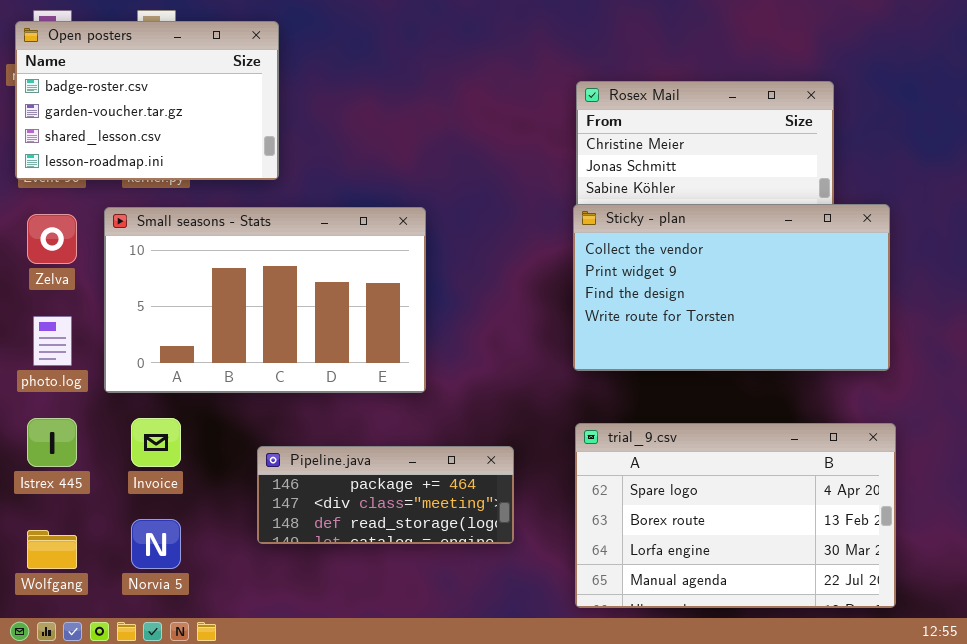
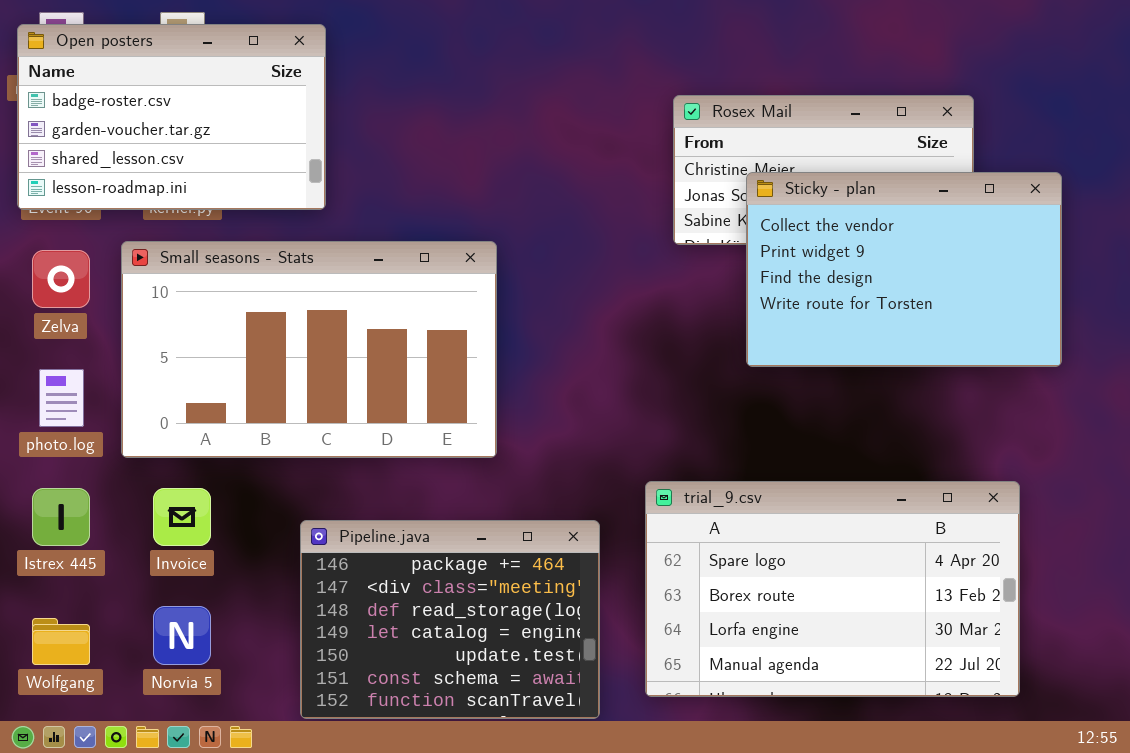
Sticky - plan: [573,204,890,371] -> [746,172,1062,367], moved, resized
trial_9.csv: [575,423,896,608] -> [645,481,1020,697], moved
Pipeline.java: [257,446,514,544] -> [300,520,600,719], resized

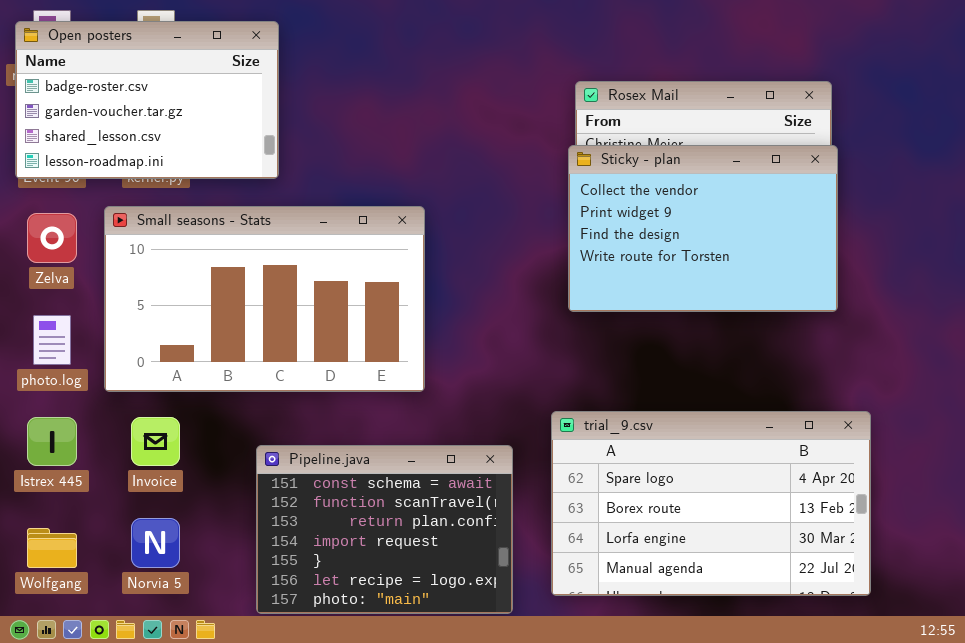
Sticky - plan: [746,172,1062,367] -> [568,145,838,312], moved
Pipeline.java: [300,520,600,719] -> [256,445,513,614], scrolled down 5 rows

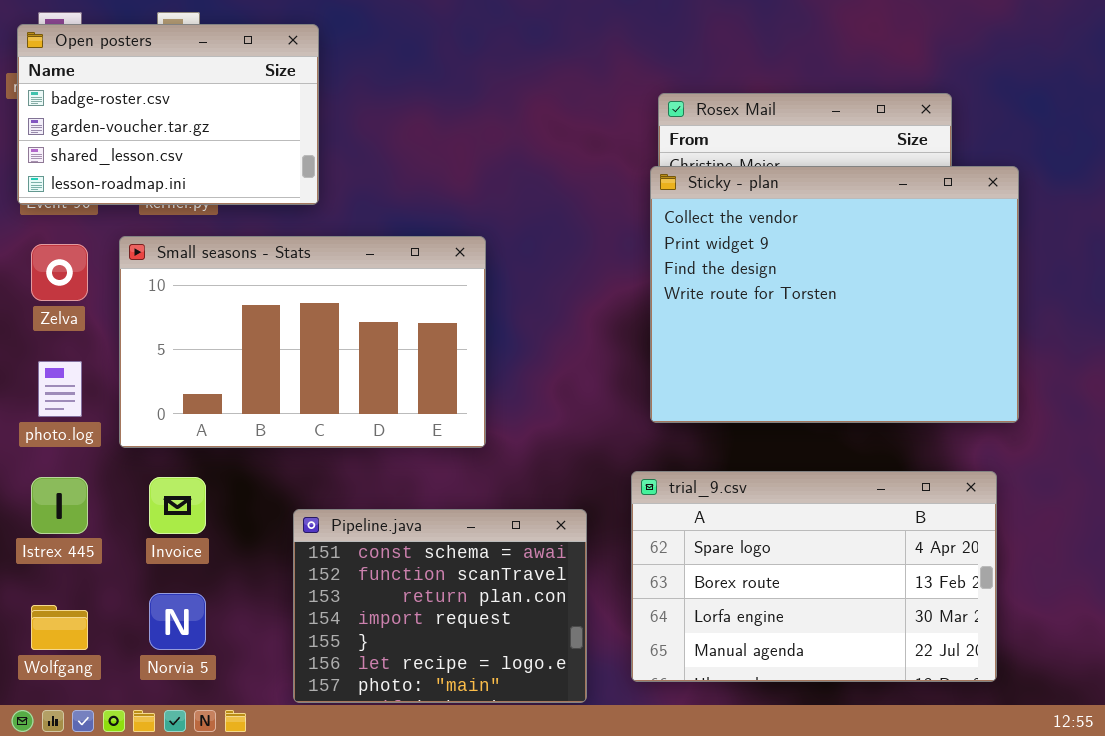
Sticky - plan: [568,145,838,312] -> [650,166,1019,423], resized

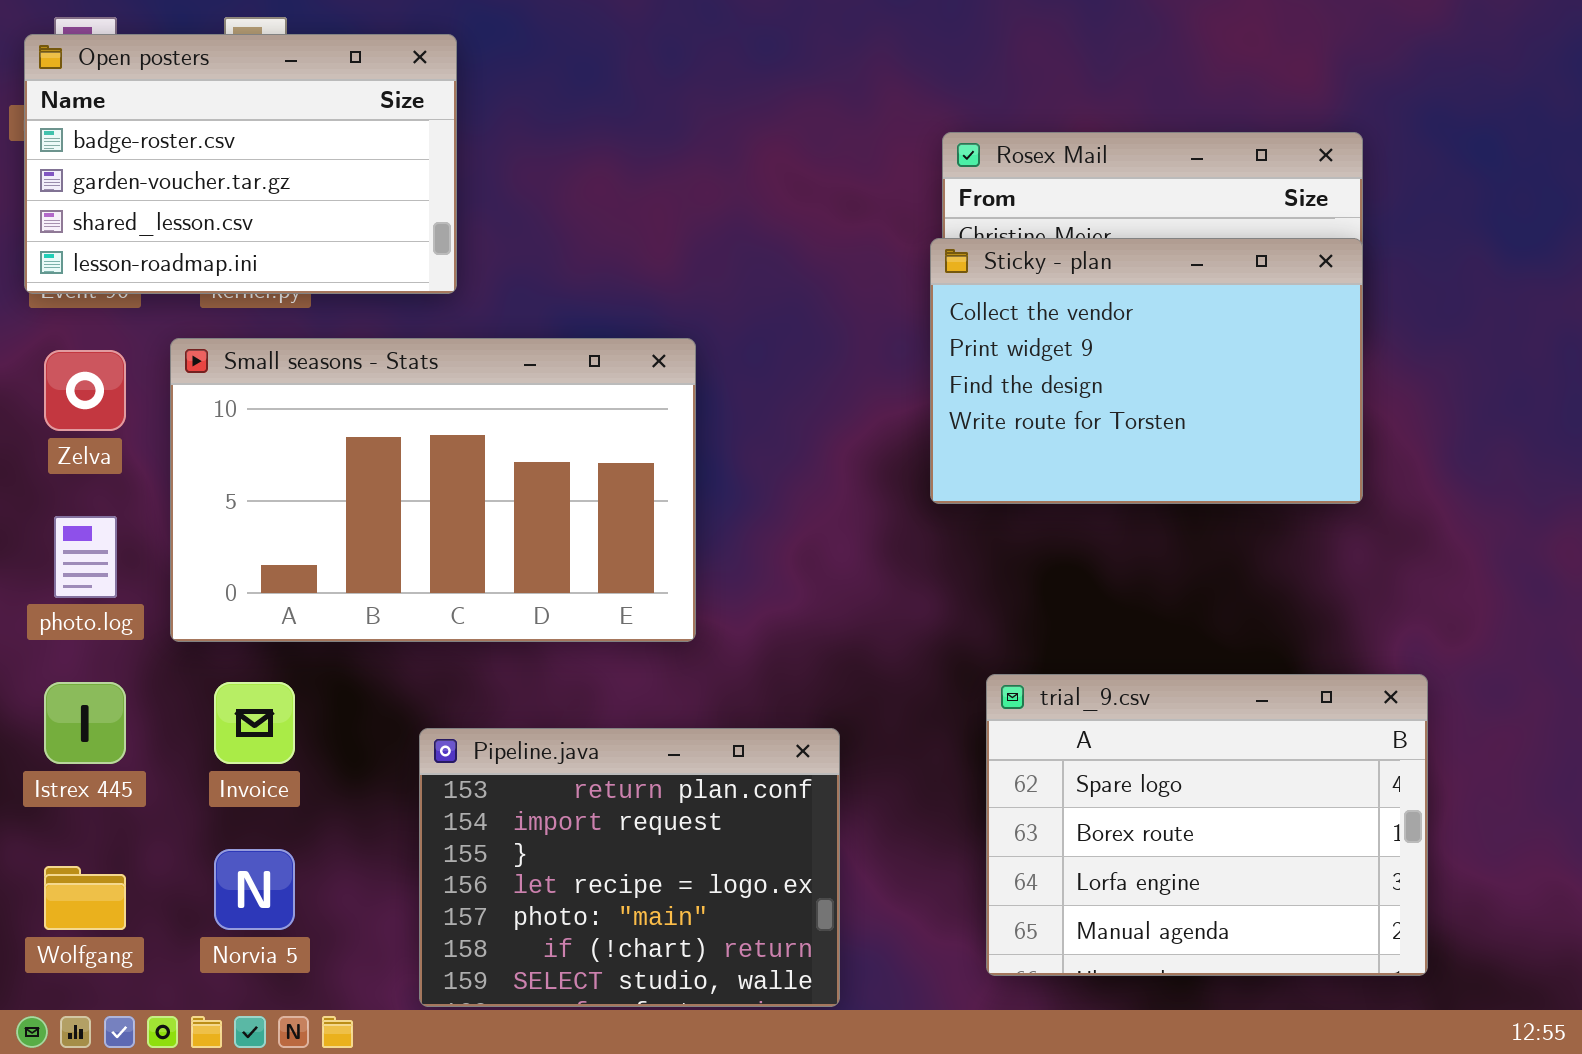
Sticky - plan: [650,166,1019,423] -> [930,238,1363,504], resized
trial_9.csv: [631,471,997,682] -> [986,674,1428,976], resized
Pipeline.java: [293,509,587,703] -> [419,728,840,1007], scrolled down 2 rows

